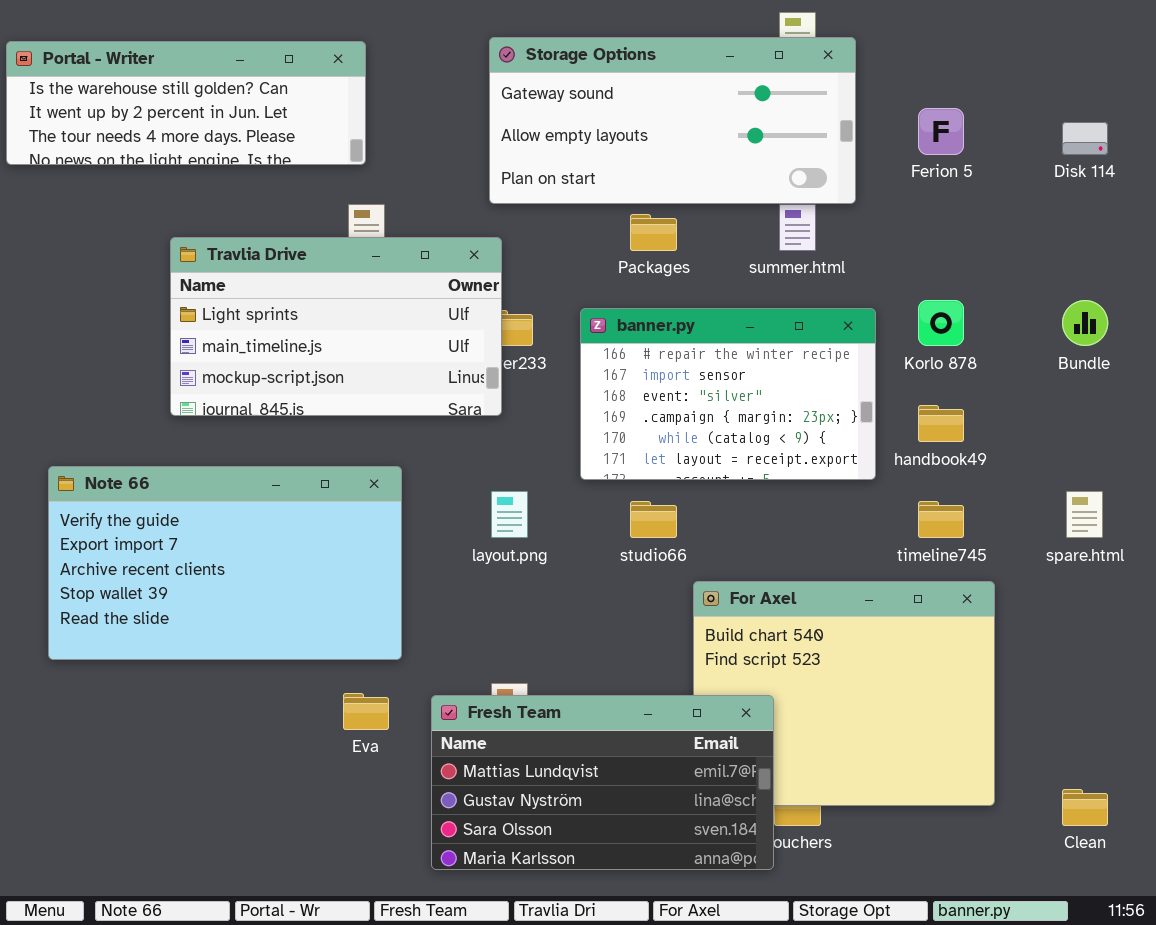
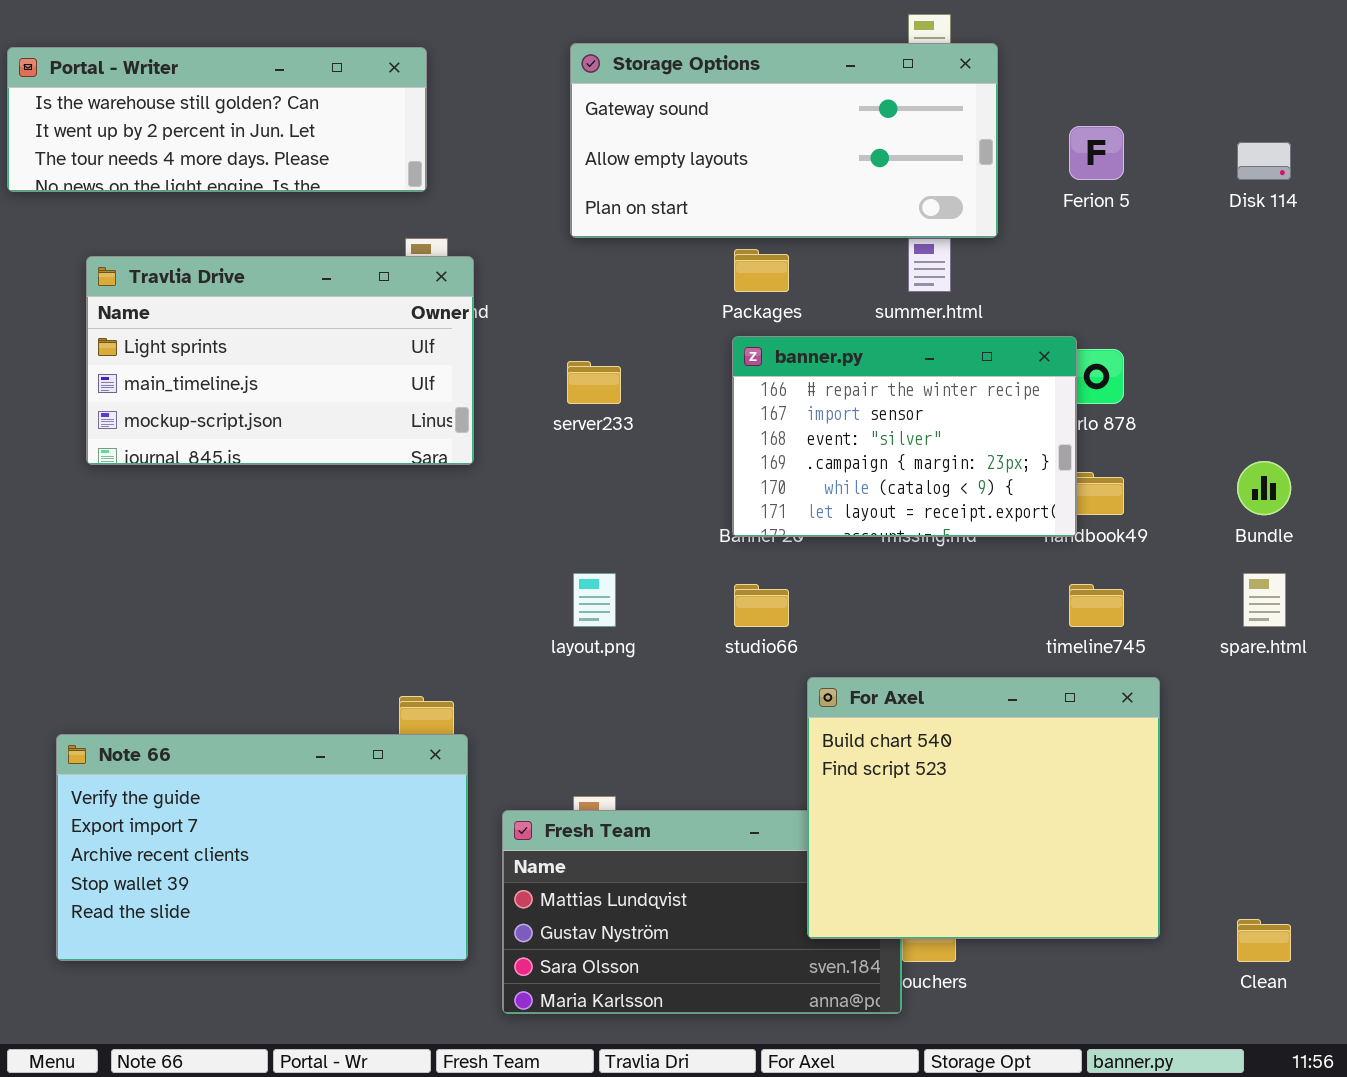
Travlia Drive: [170,237,502,416] -> [86,256,474,465], moved
Bundle: [1062,300,1108,346] -> [1237,461,1291,515], moved
banner.py: [580,308,876,480] -> [732,336,1077,537], moved
Note 66: [48,466,402,660] -> [56,734,468,961], moved
For Axel: [693,581,995,806] -> [807,677,1160,939], raised

